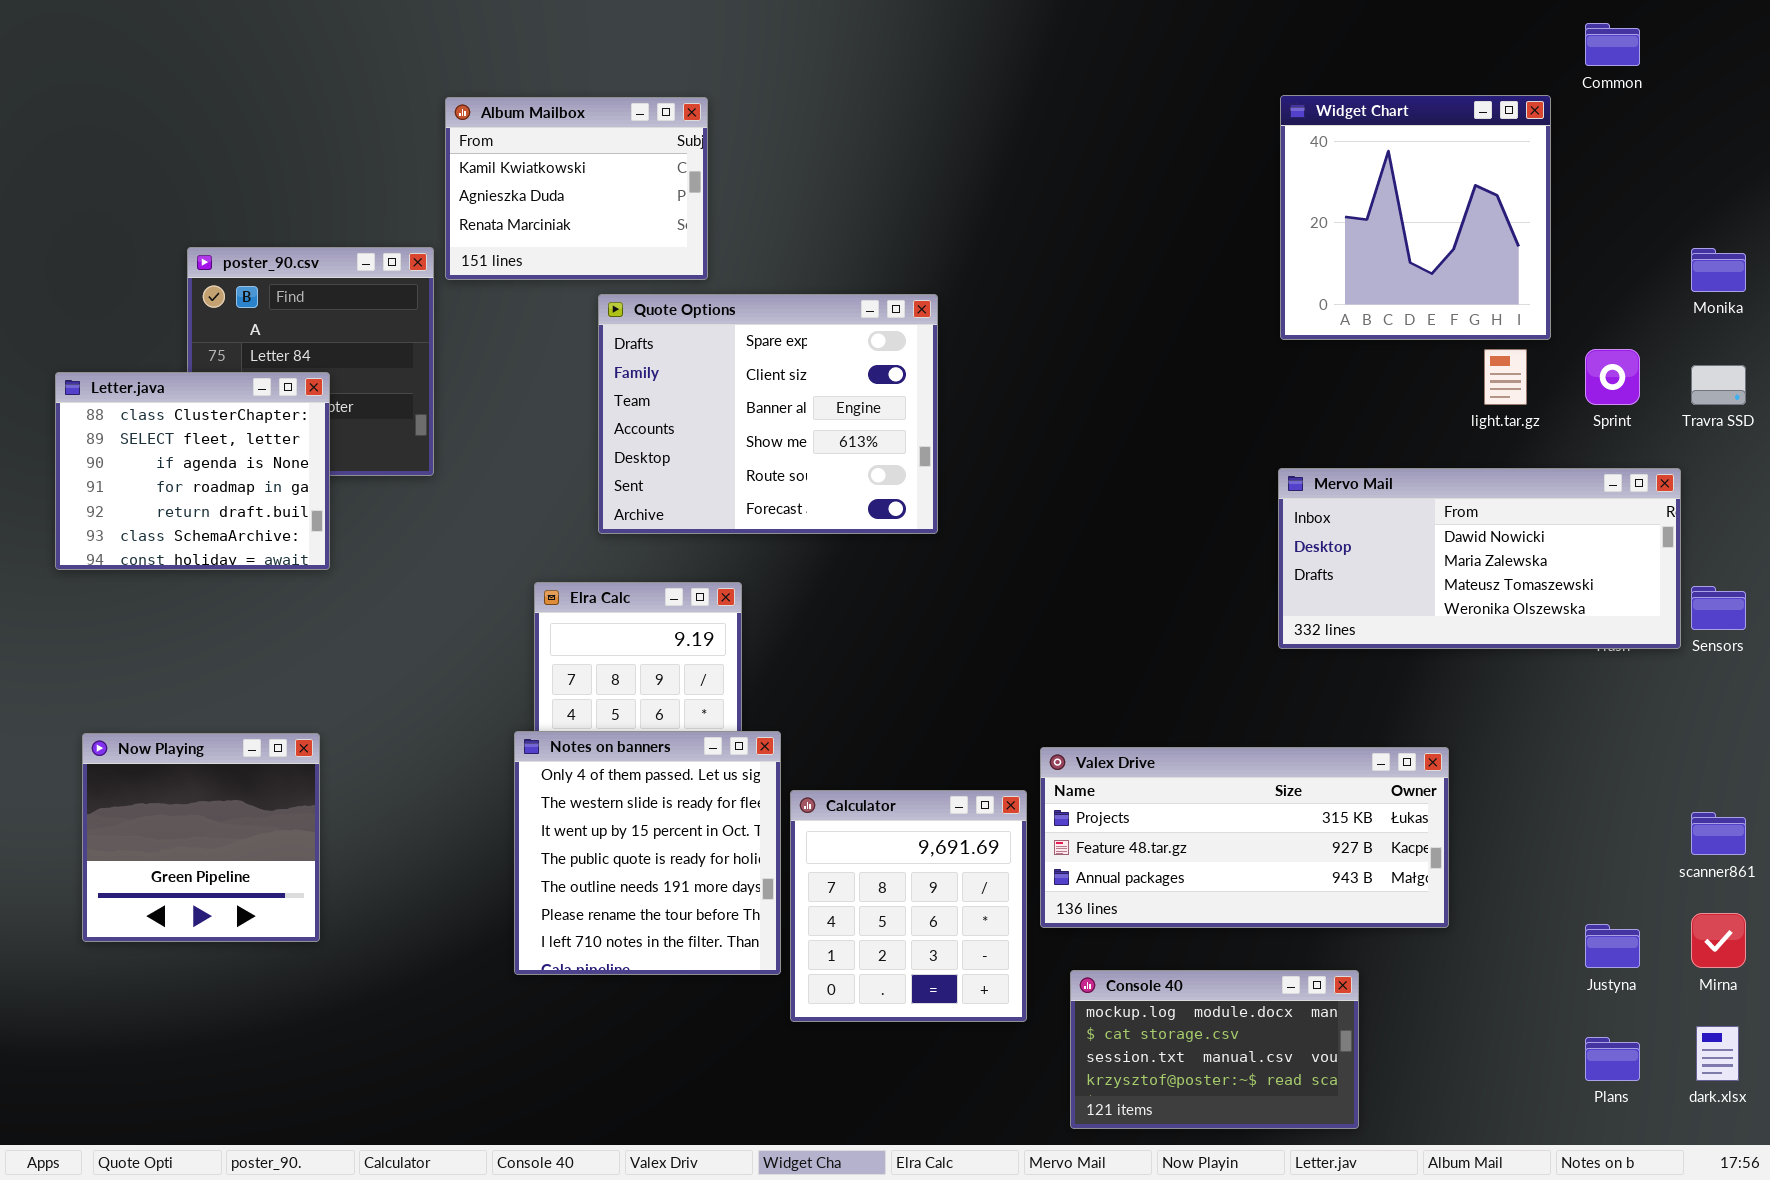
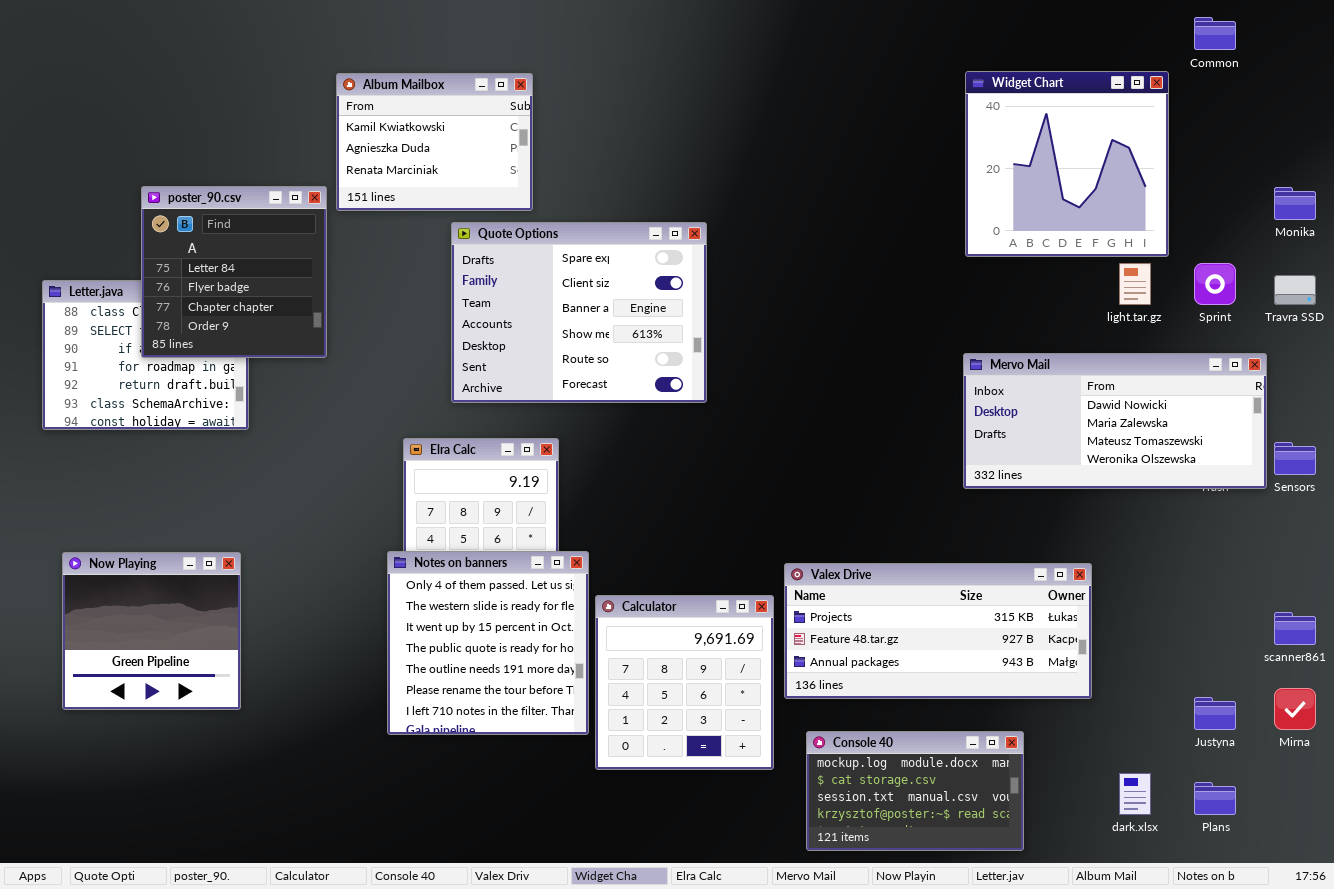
poster_90.csv: [187,247,434,476] -> [141,186,327,358], raised
dark.xlsx: [1696,1026,1739,1081] -> [1119,773,1151,815], moved

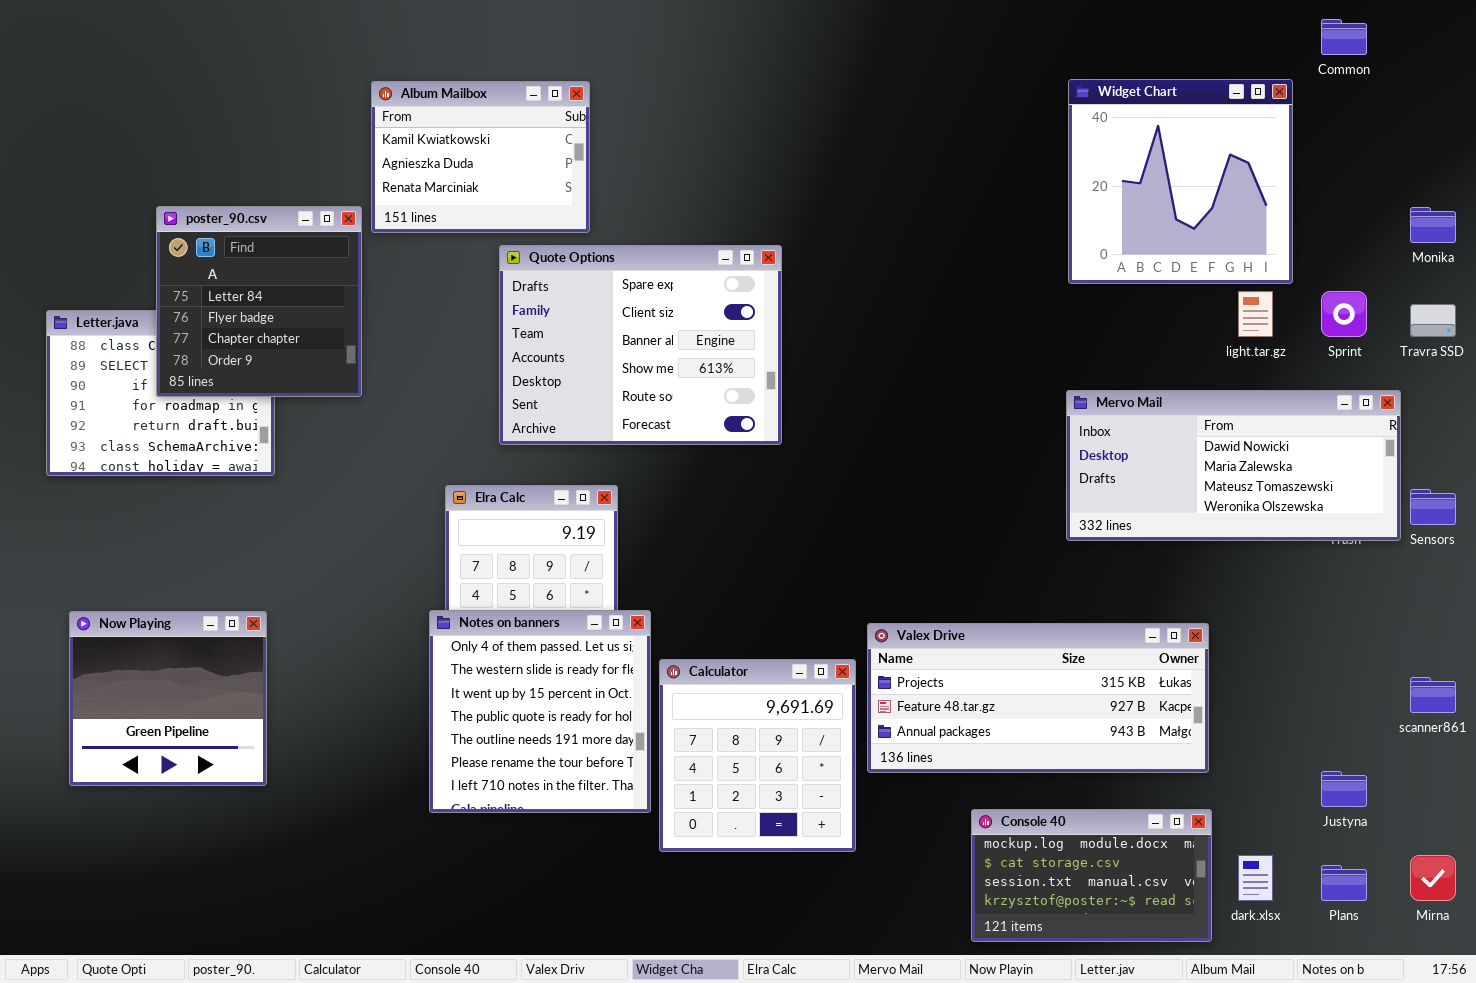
Mirna: [1274,688,1316,730] -> [1410,855,1456,901], moved
Console 40: [806,731,1024,851] -> [971,809,1212,942], moved

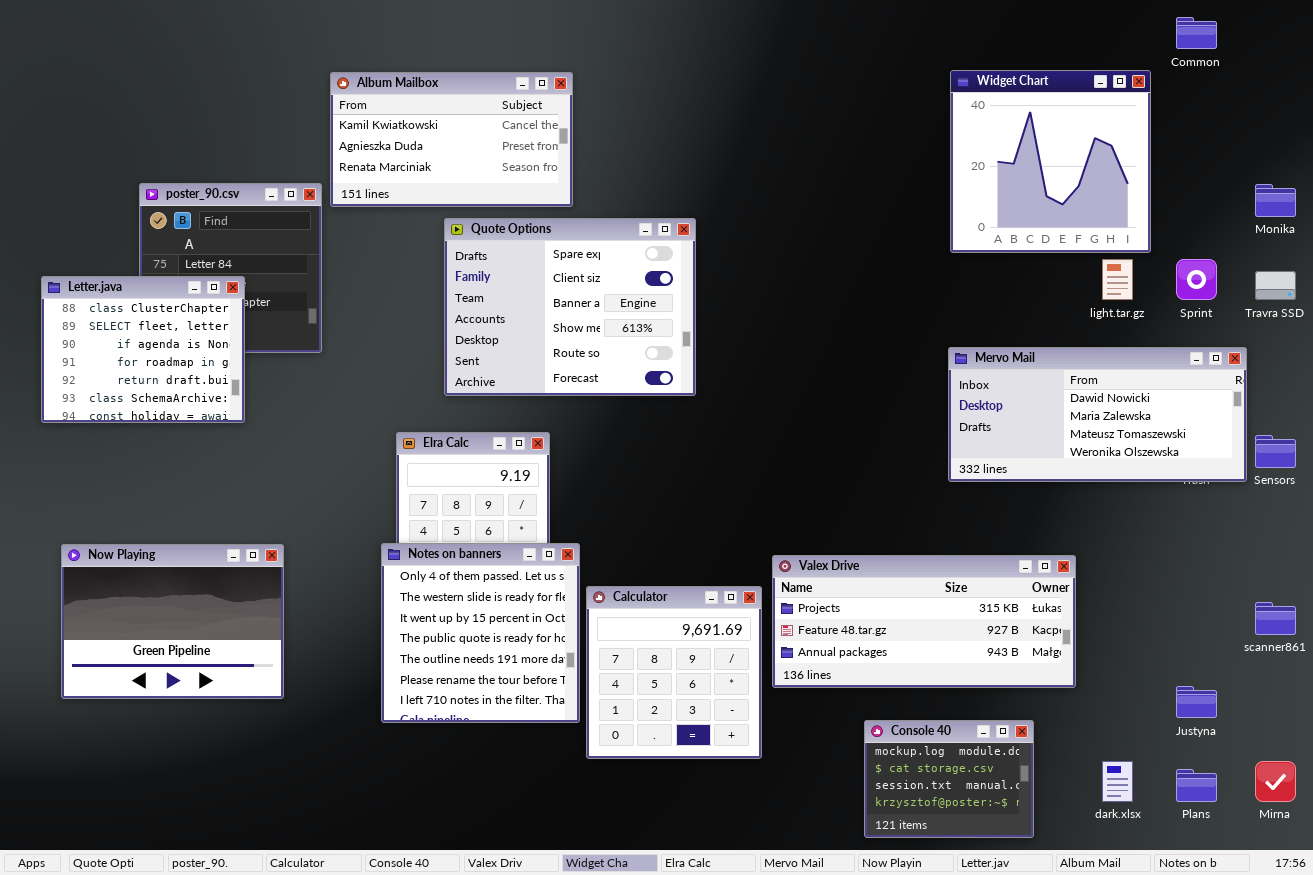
Album Mailbox: [371,81,590,233] -> [330,72,573,207], resized
Letter.java: [46,310,275,476] -> [41,276,245,423], raised
Now Playing: [69,611,267,786] -> [61,544,284,699], resized
Console 40: [971,809,1212,942] -> [864,720,1034,838], resized

